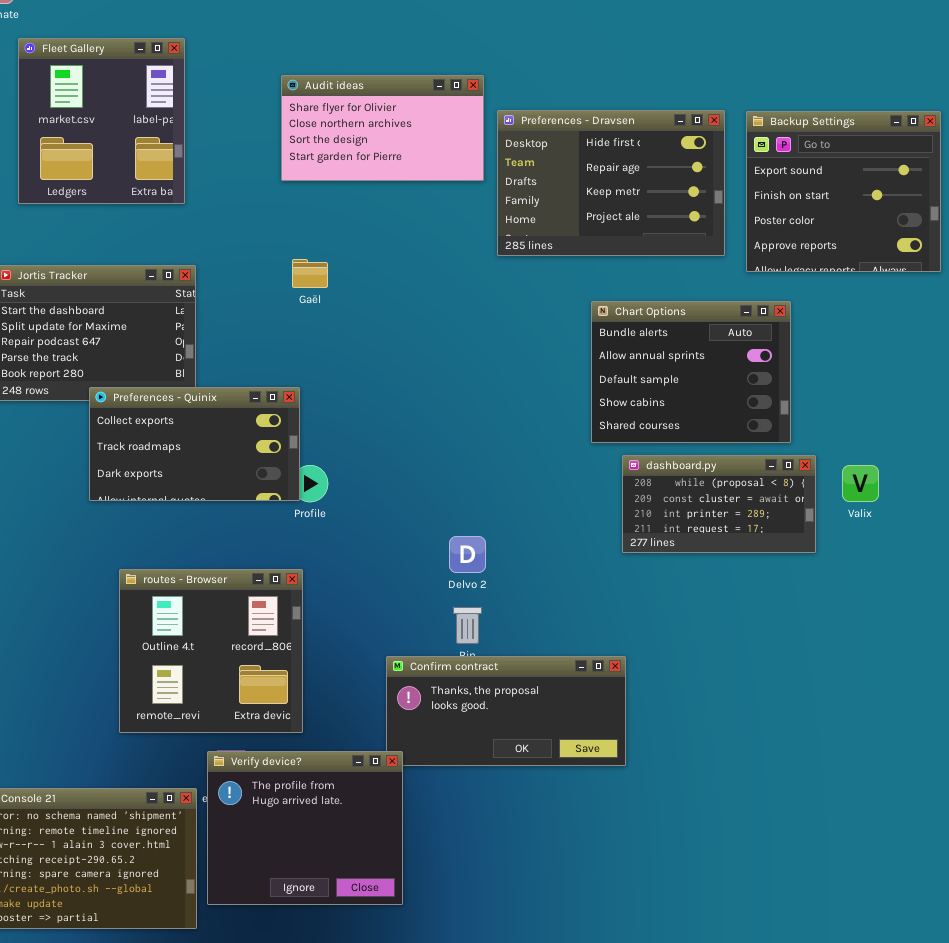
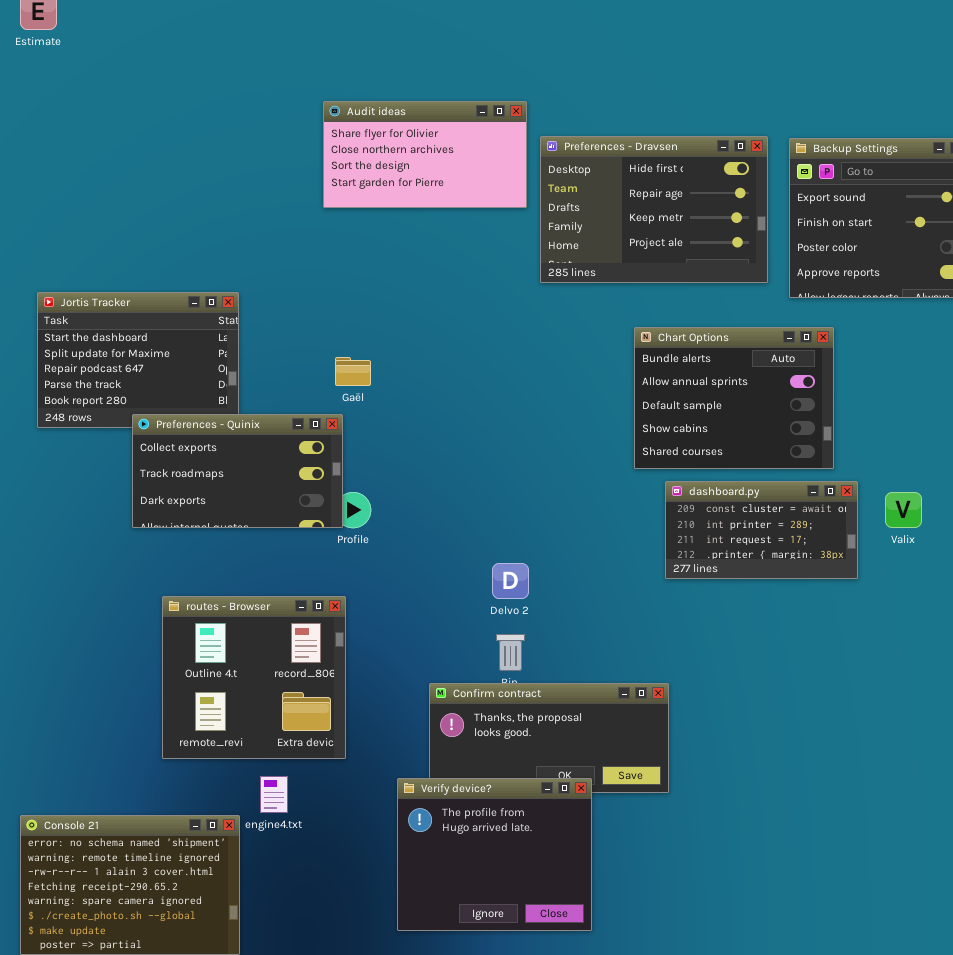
Fleet Gallery: [18,38,185,204] -> none, closed
Gaël: [292,259,328,288] -> [335,357,371,386], moved
dashboard.py: [622,455,816,553] -> [665,481,858,579], scrolled down 1 row
Verify device?: [207,751,403,905] -> [397,778,592,931], moved

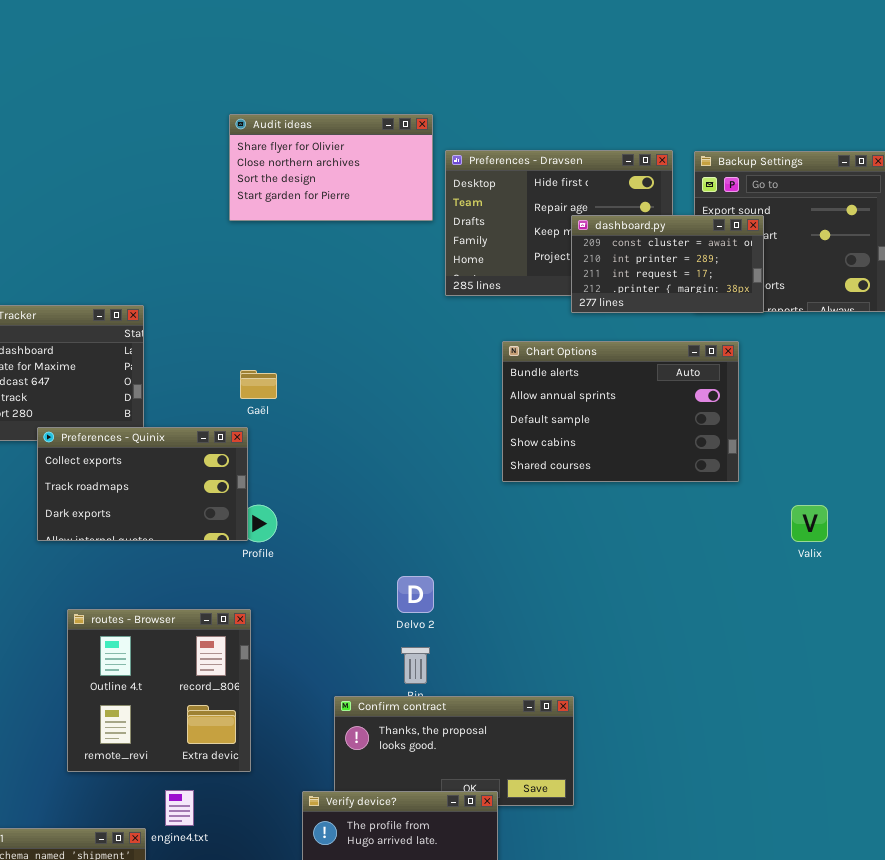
Chart Options: [634,327,834,469] -> [502,341,739,482], resized
dashboard.py: [665,481,858,579] -> [571,215,764,313], moved

